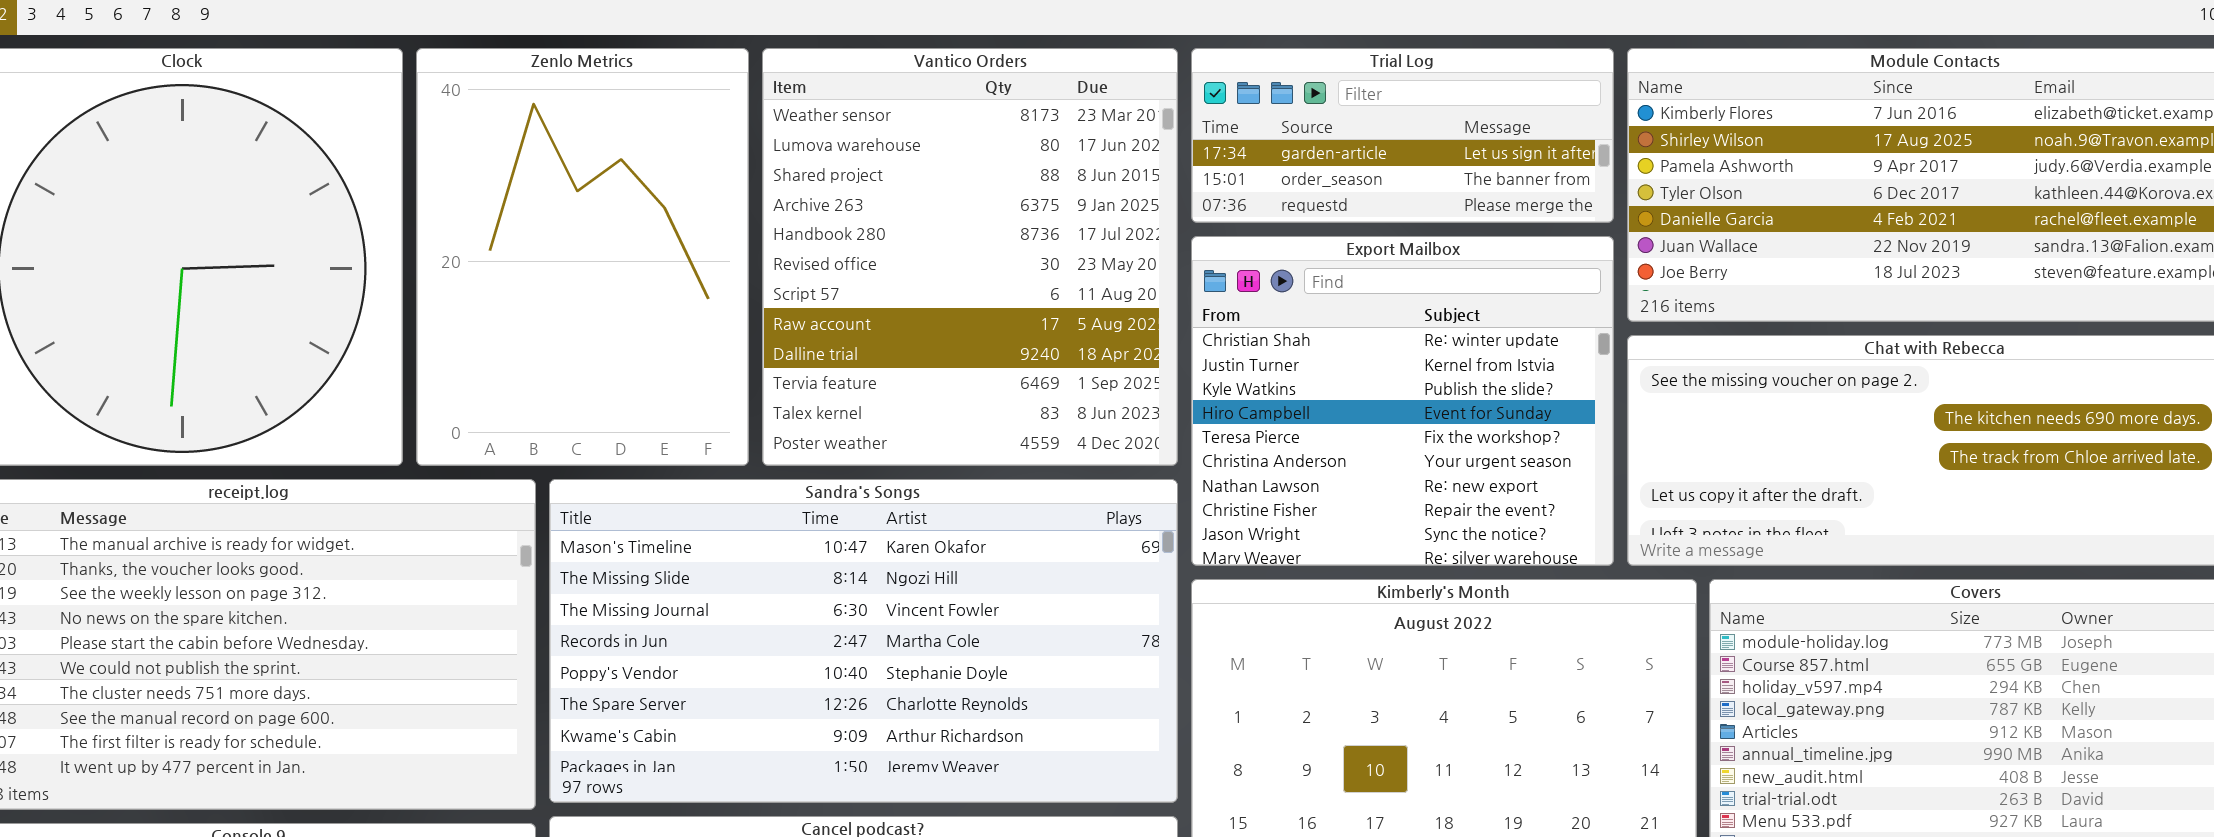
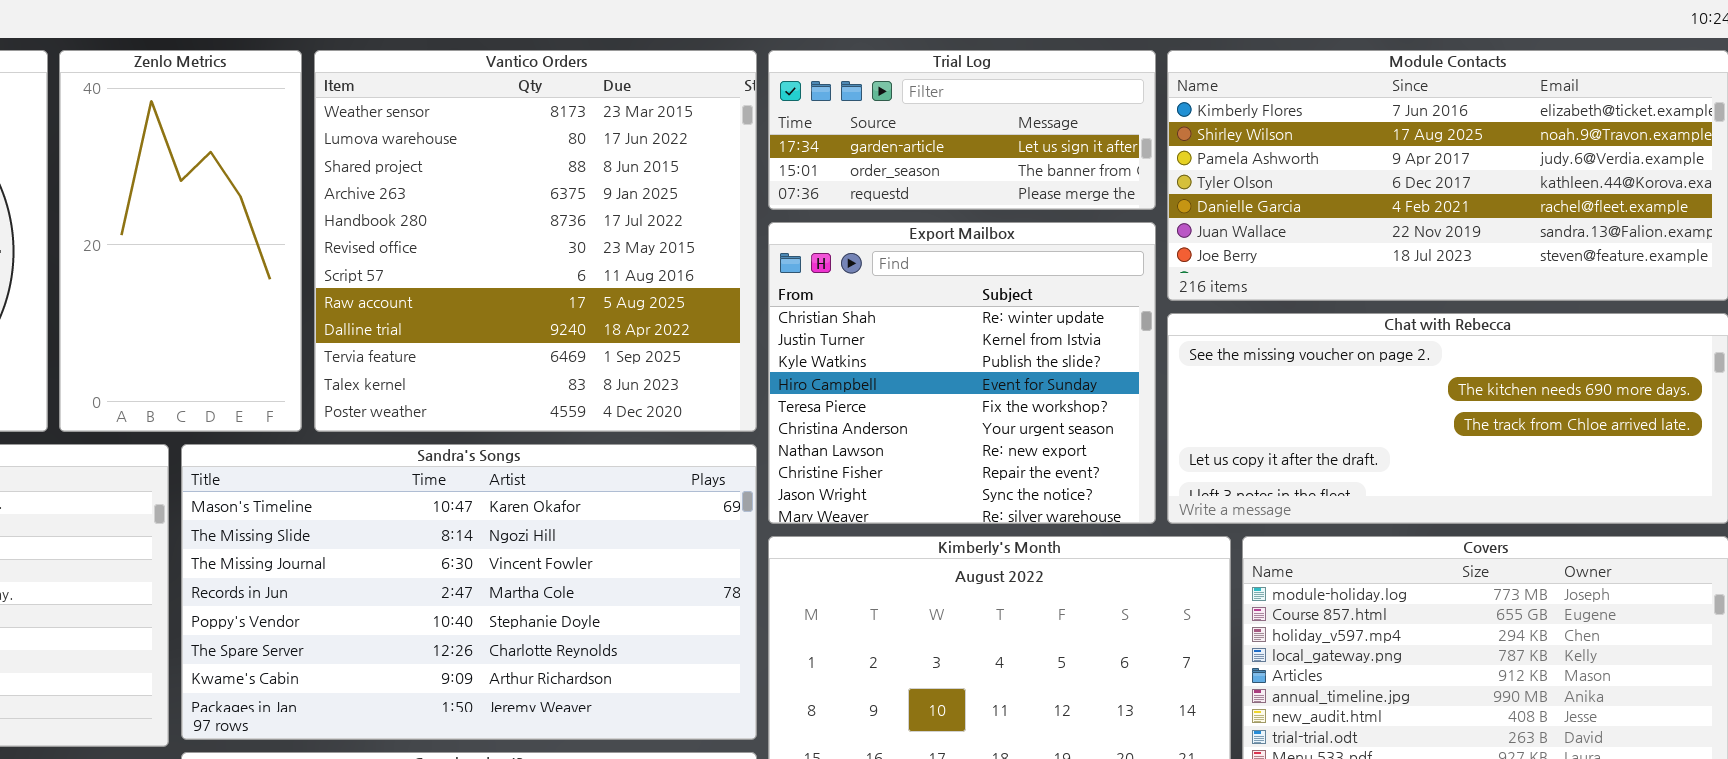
Zenlo Metrics: [416,48,749,466] -> [59,50,302,432], resized
Vantico Orders: [762,48,1178,466] -> [314,50,757,432], resized

